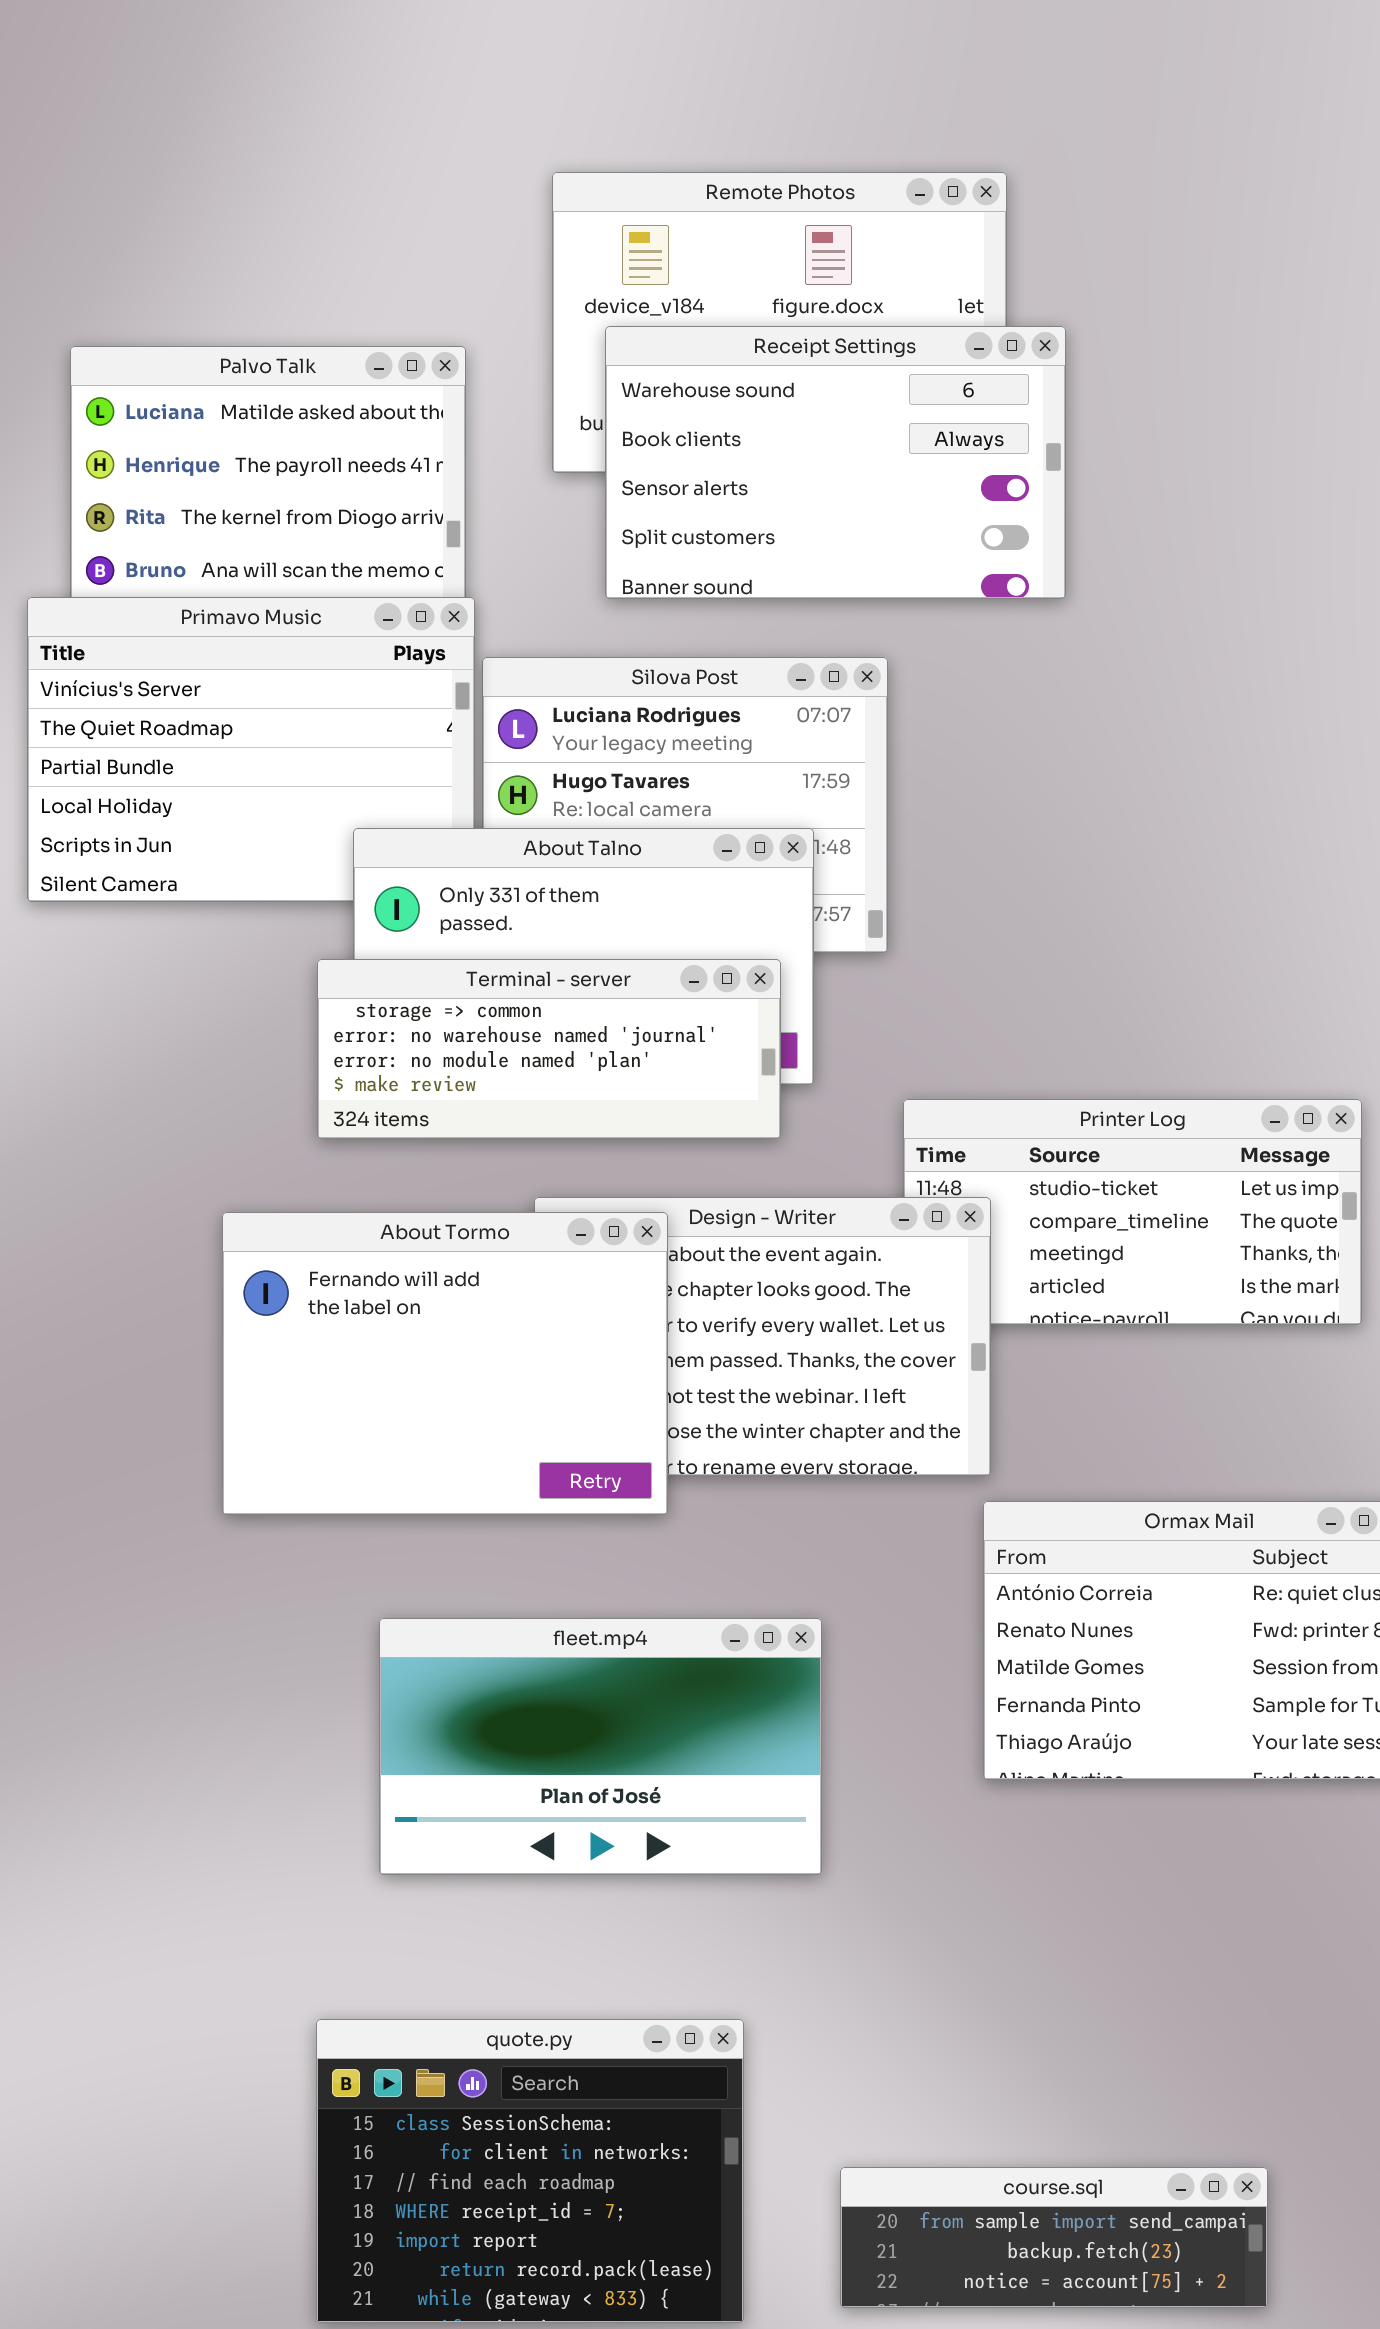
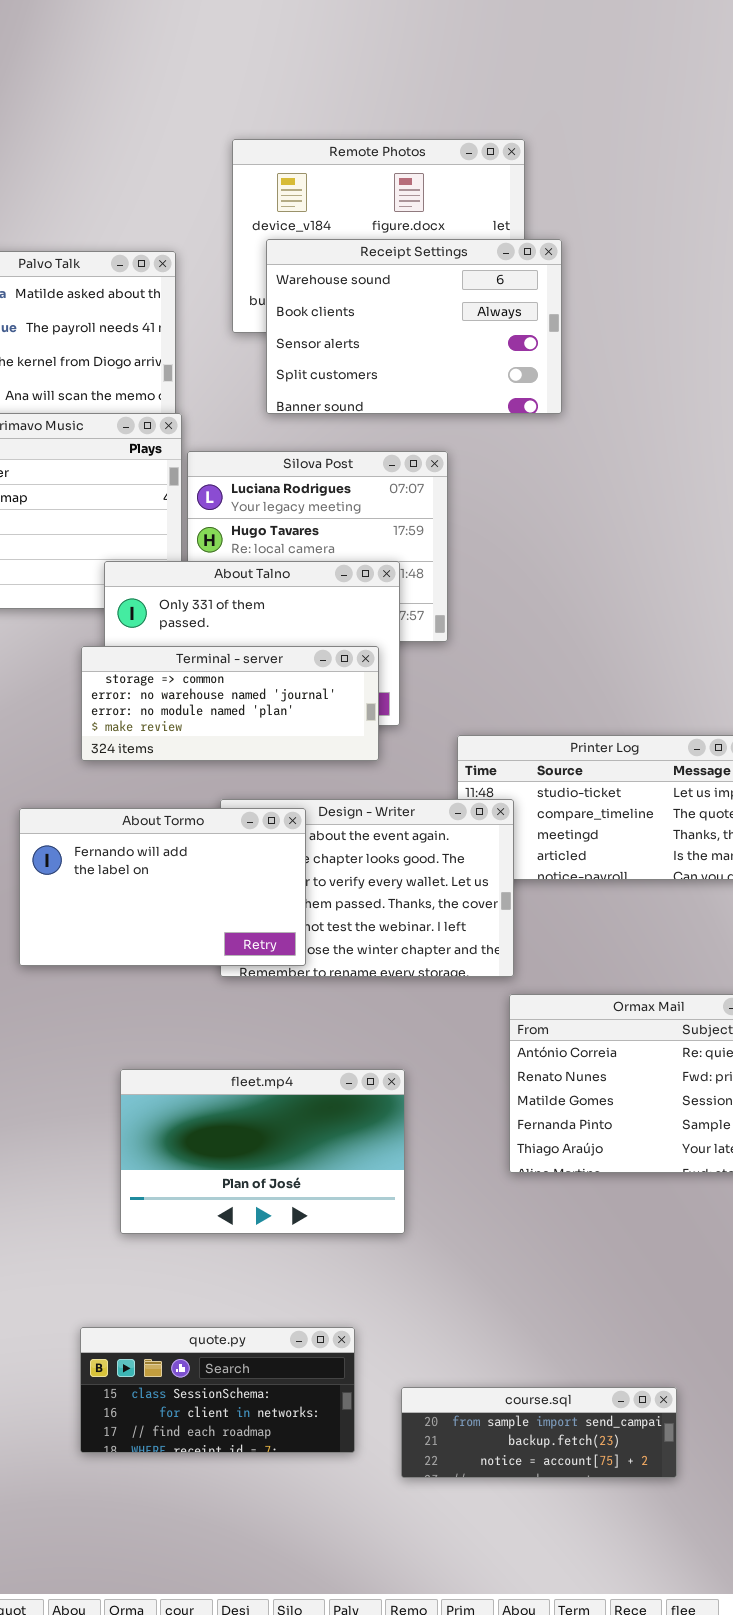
About Tormo: [222,1212,668,1515] -> [19,808,306,966], resized
quote.py: [316,2019,744,2323] -> [80,1327,355,1453], resized
course.sql: [840,2167,1268,2308] -> [401,1387,677,1478], moved

